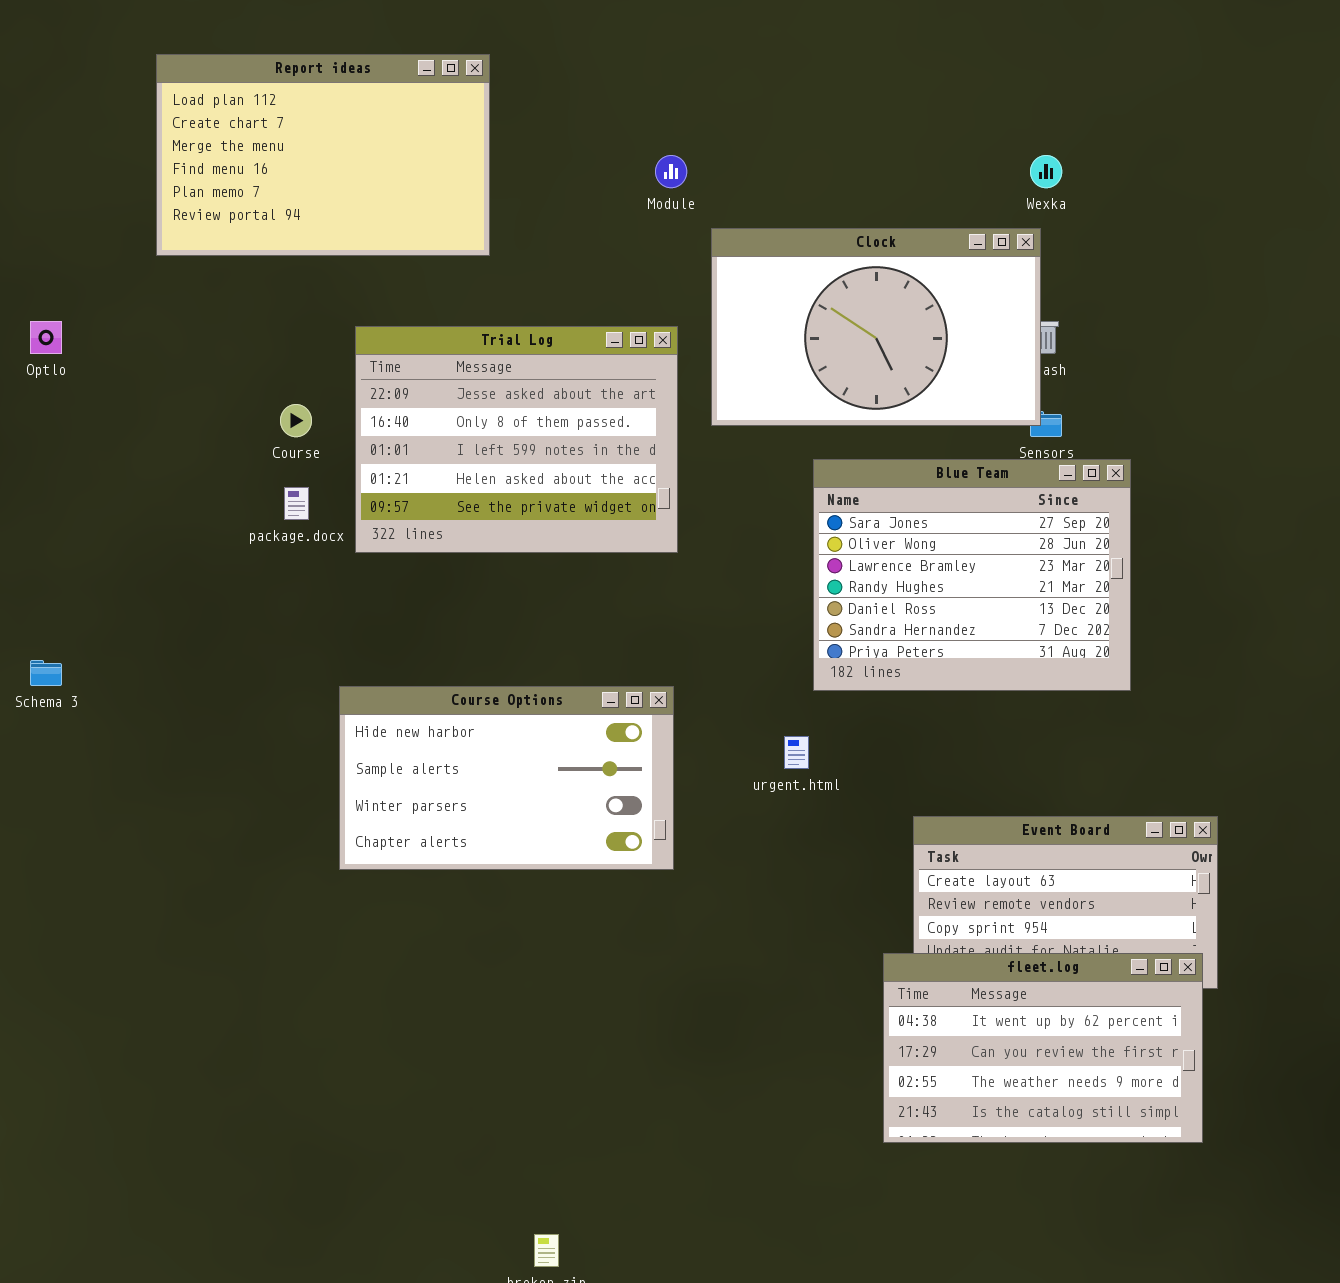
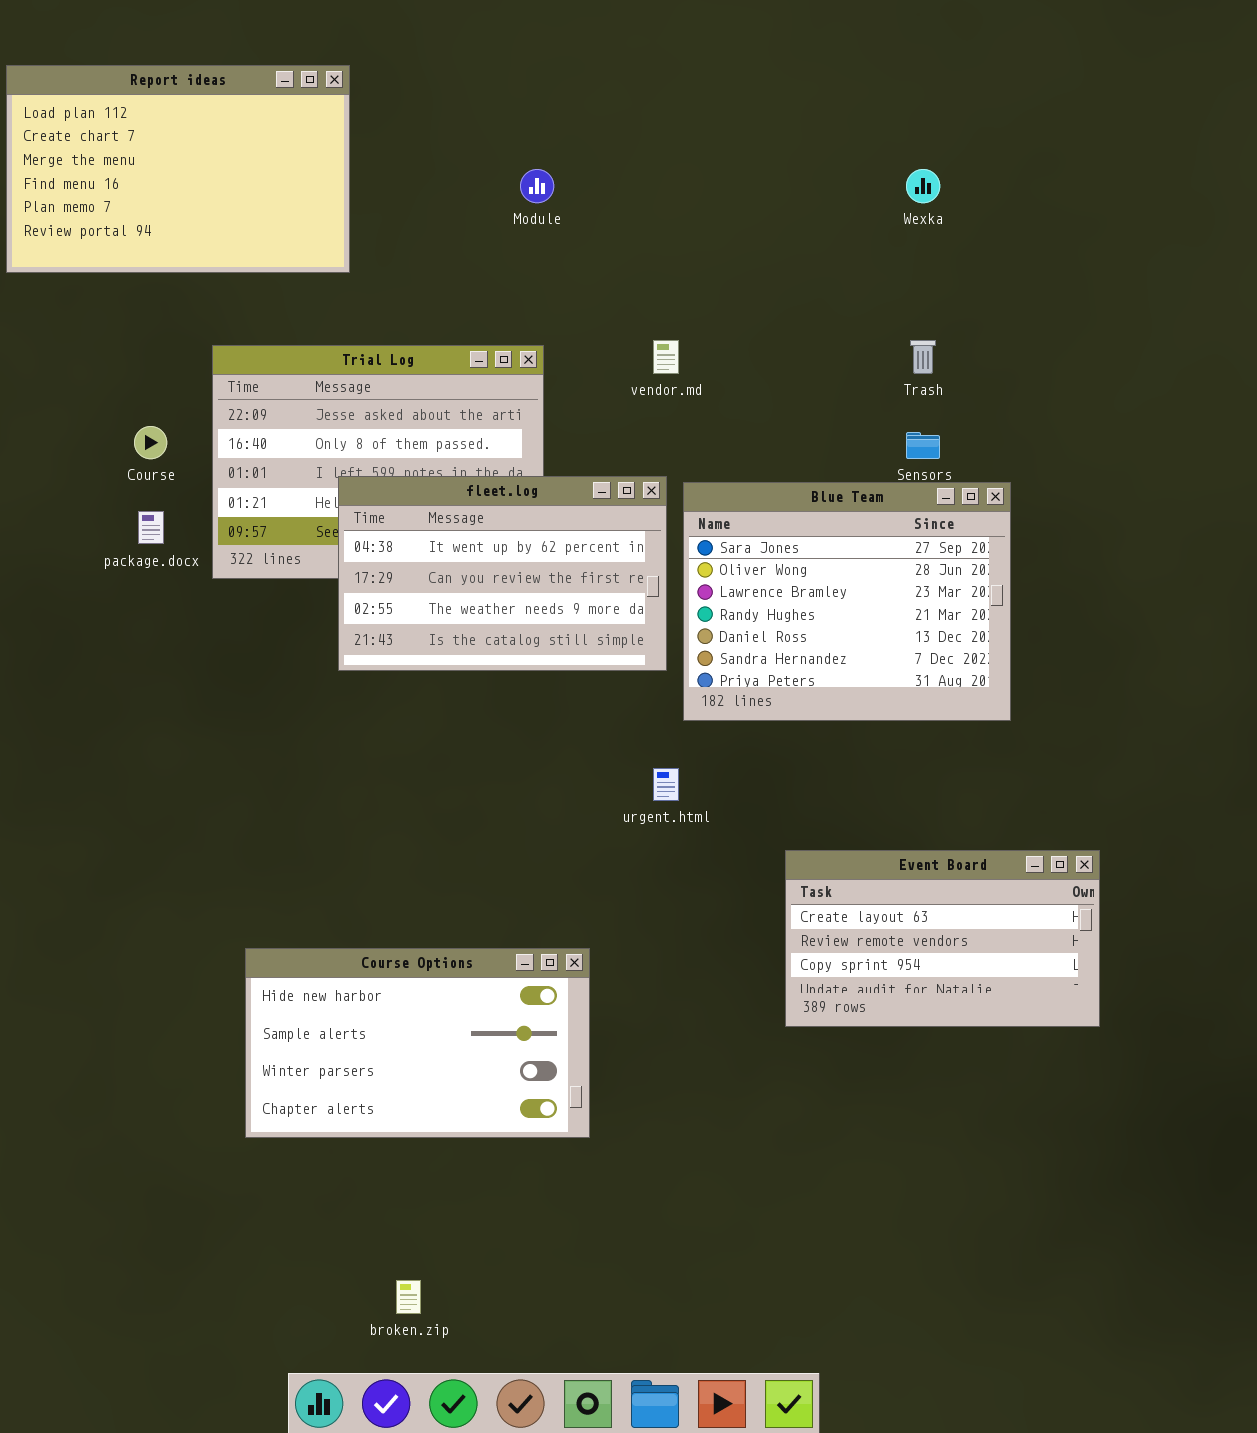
Clock: [711,228,1041,426] -> none, closed
Course Options: [339,686,674,870] -> [245,948,590,1138], moved
fleet.log: [883,953,1203,1143] -> [338,476,667,671], moved

